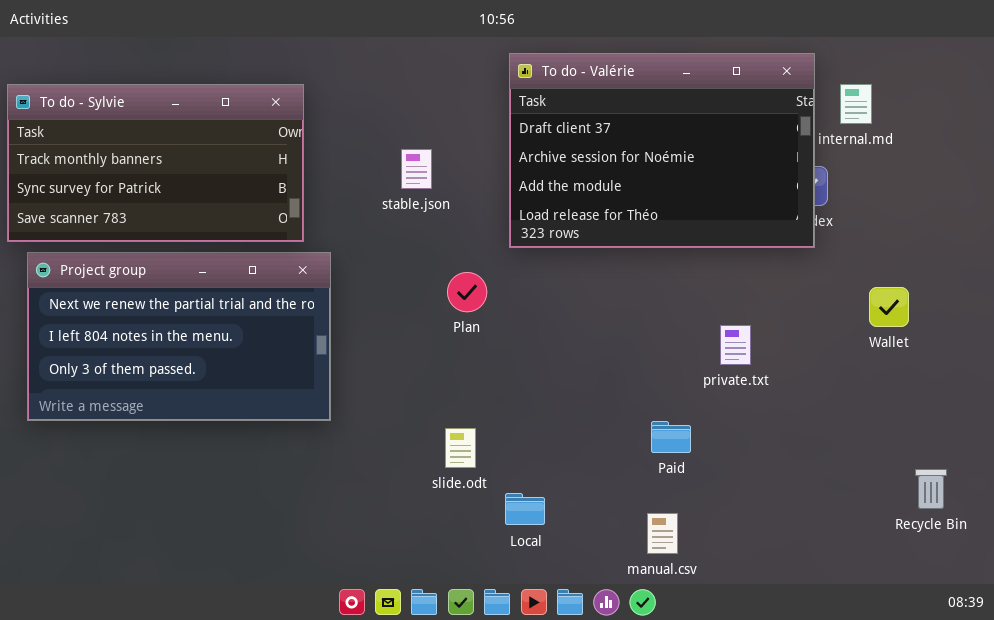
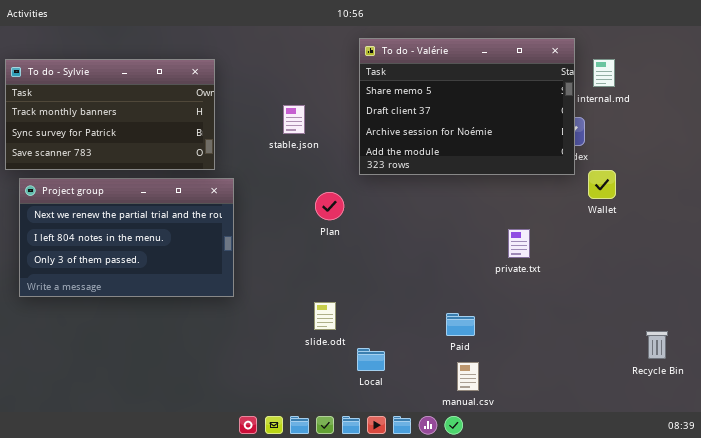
To do - Valérie: [509,53,815,248] -> [359,38,575,175], scrolled up 1 row
Wallet: [869,287,909,327] -> [588,170,616,199], moved
Paid: [651,421,691,453] -> [446,313,475,336], moved

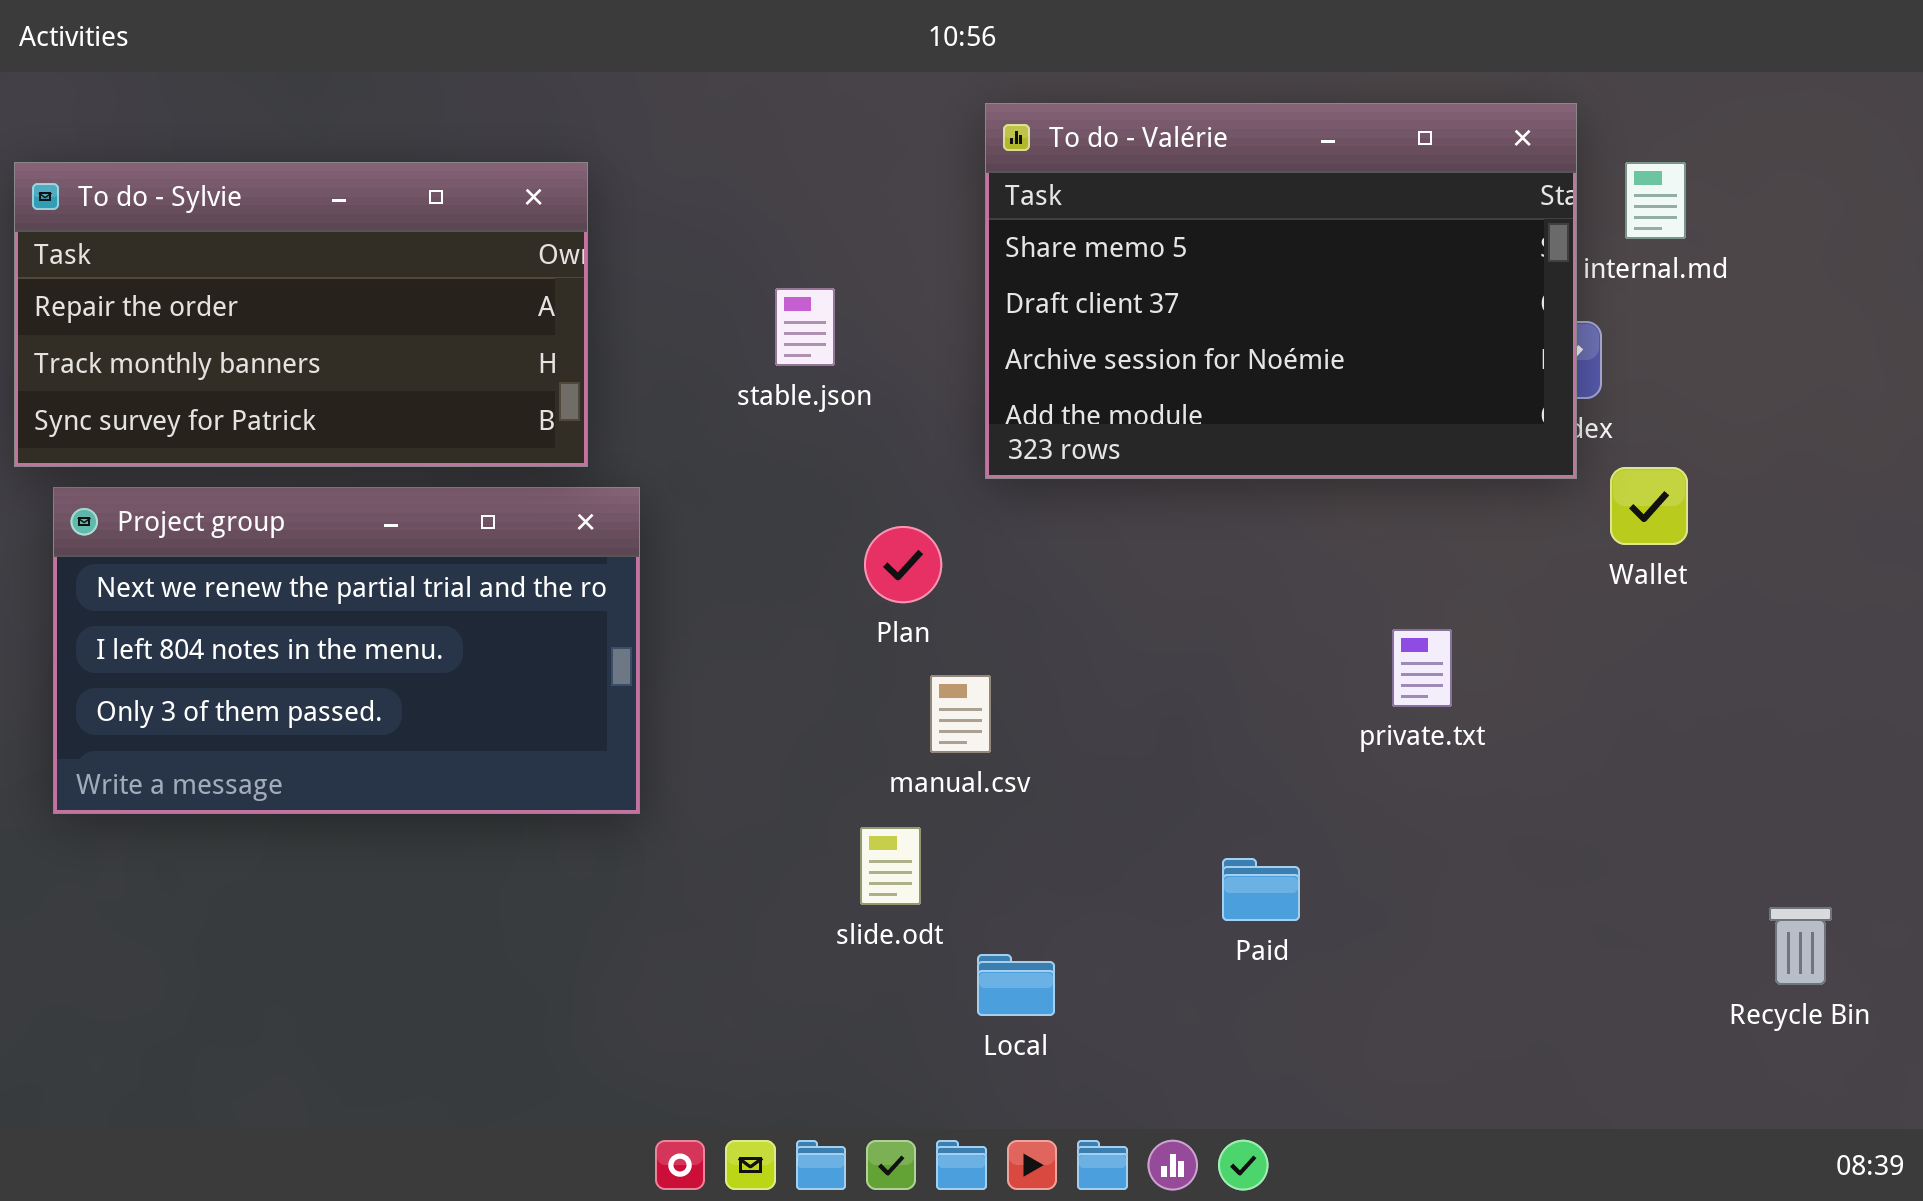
To do - Sylvie: [5,59,215,170] -> [14,162,588,467], scrolled up 1 row
manual.csv: [457,362,479,391] -> [930,675,991,753], moved

